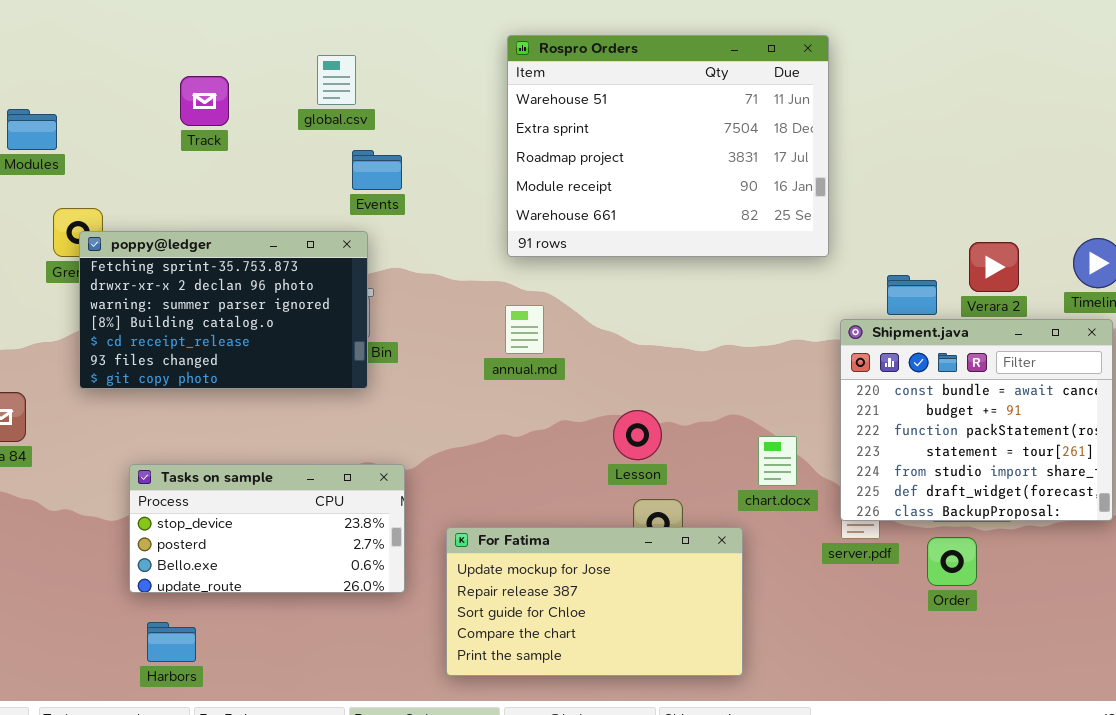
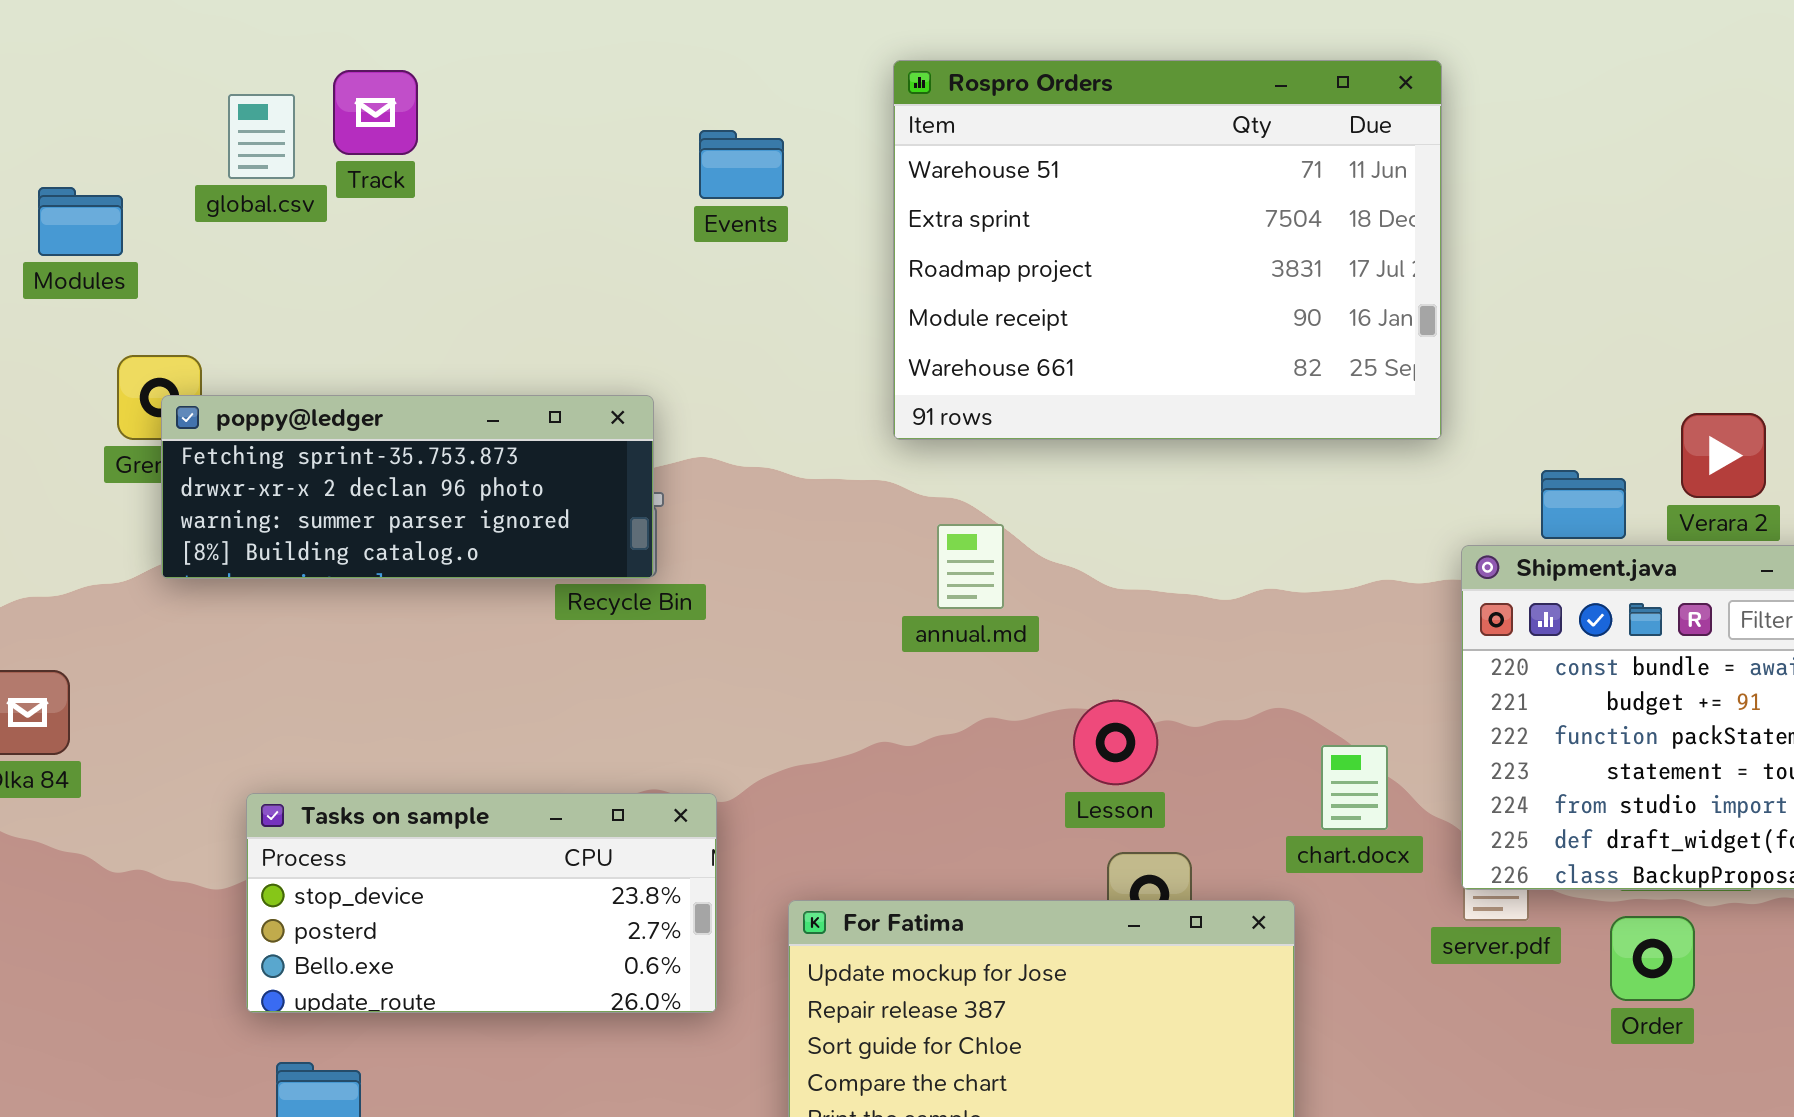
global.csv: [317,55,356,105] -> [228,94,295,179], moved
Track: [180,76,229,126] -> [333,70,418,155], moved
Events: [352,150,402,190] -> [699,130,784,199], moved
poppy@ledger: [79,231,368,389] -> [161,395,654,579], resized
annual.md: [505,305,544,354] -> [937,524,1004,609], moved

